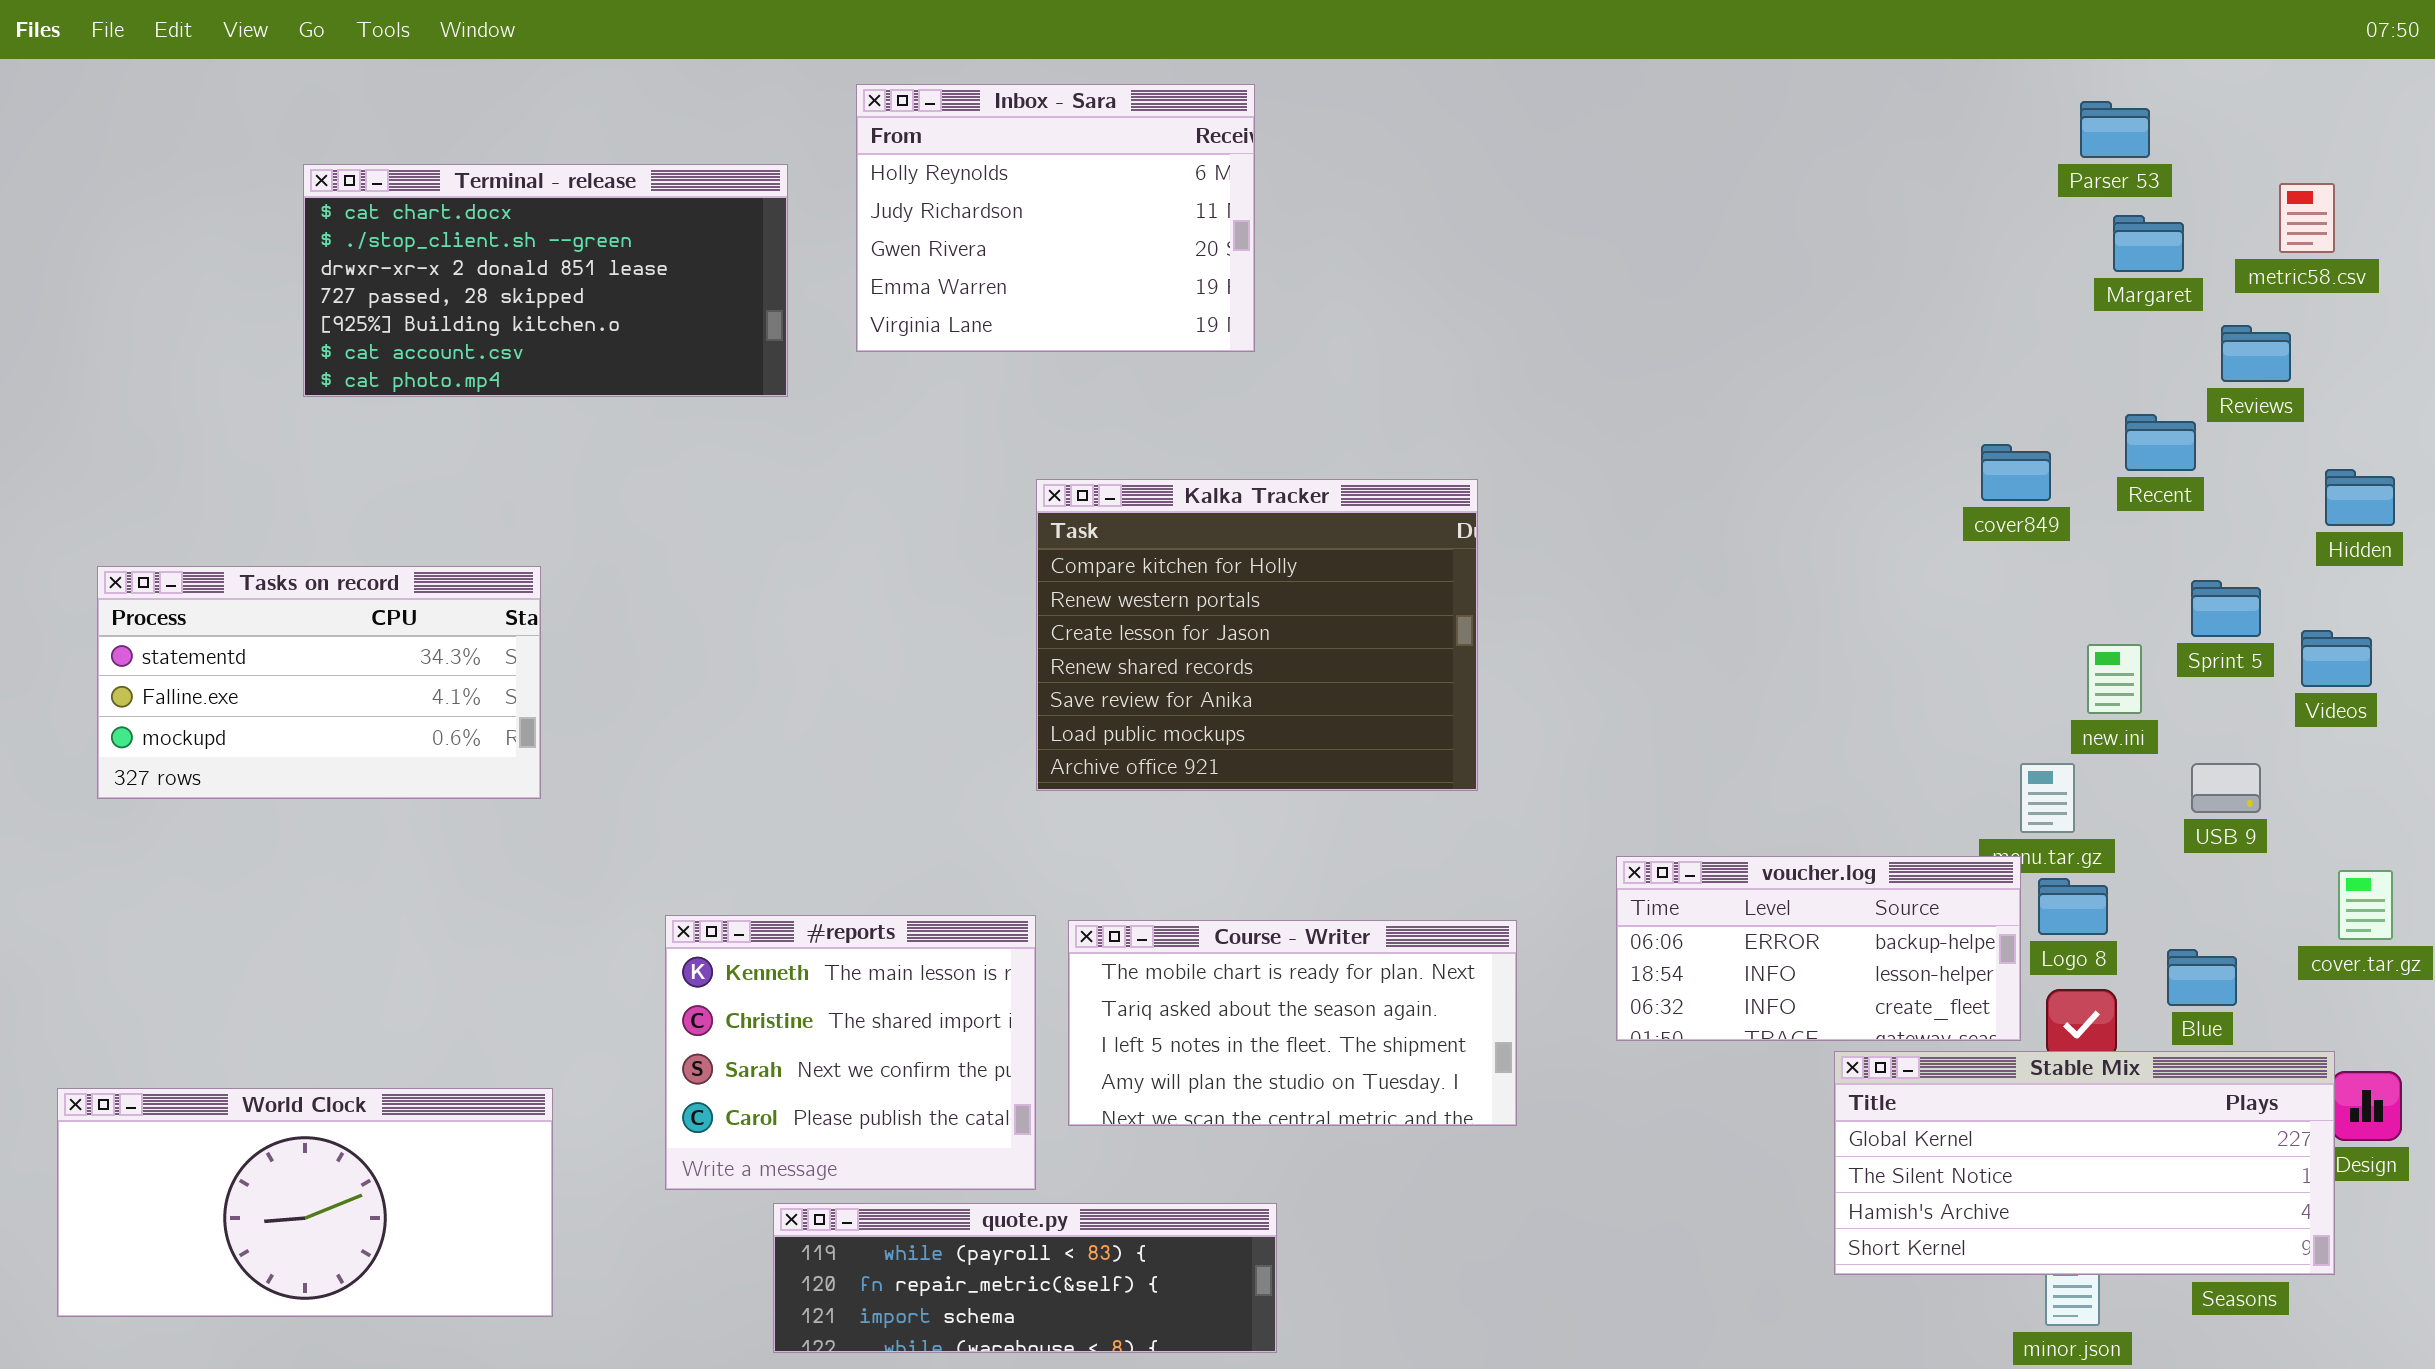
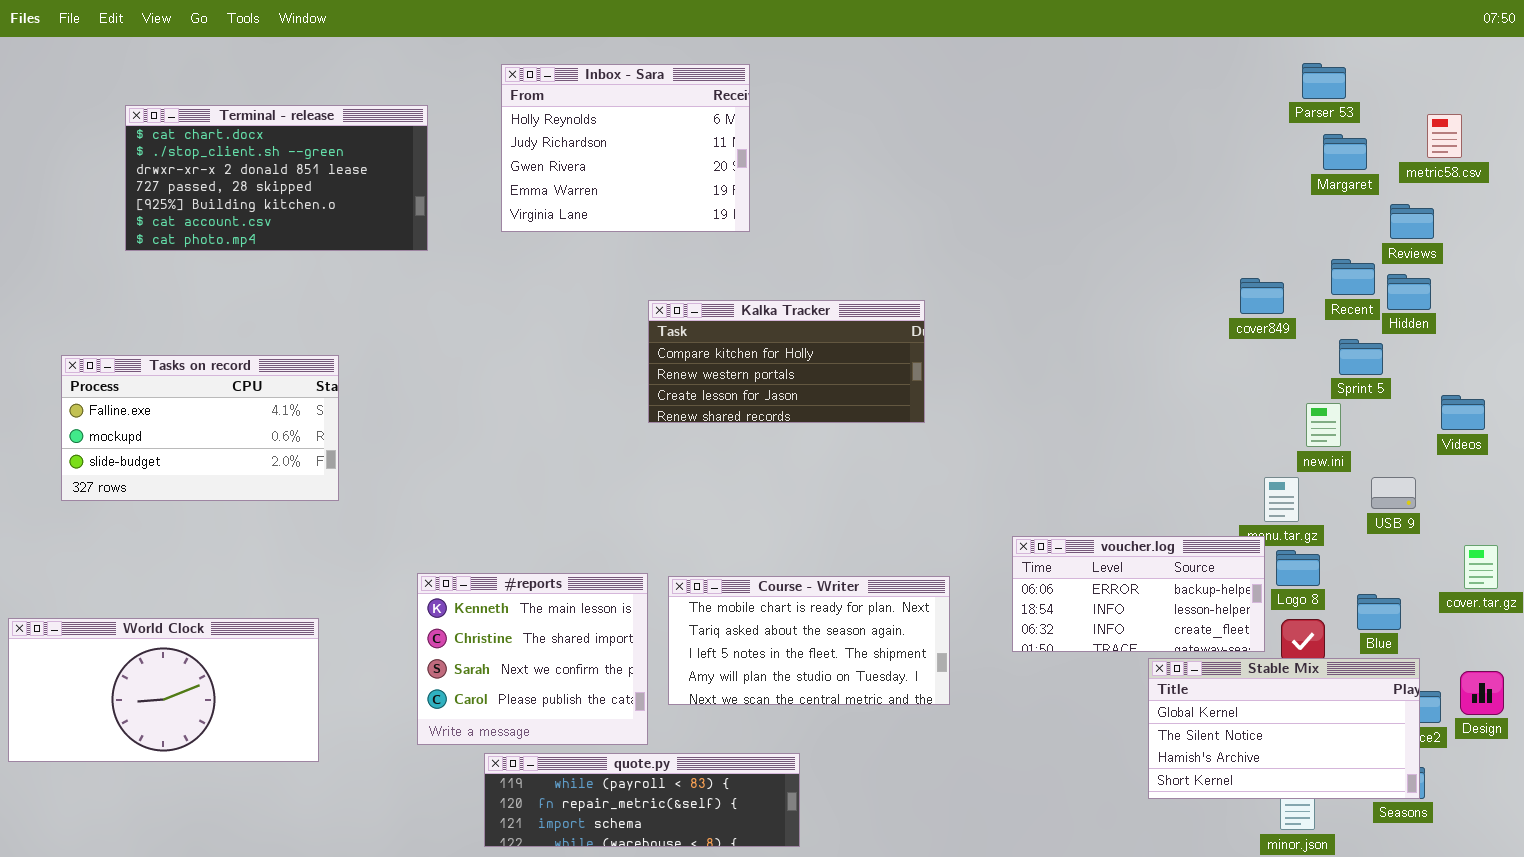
Inbox - Sara: [856,84,1255,352] -> [501,64,750,232], moved
Terminal - release: [303,164,788,397] -> [125,105,428,251], moved
Hidden: [2325,469,2395,526] -> [1387,274,1431,310], moved
Kalka Tracker: [1036,479,1478,791] -> [648,300,925,423], resized
Tasks on record: [97,566,541,799] -> [61,355,339,501], scrolled down 1 row
Sprint 5: [2191,580,2261,637] -> [1339,339,1383,375], moved
Stable Mix: [1834,1051,2335,1275] -> [1148,658,1420,799], resized
World Clock: [57,1088,553,1317] -> [8,618,319,762], moved

